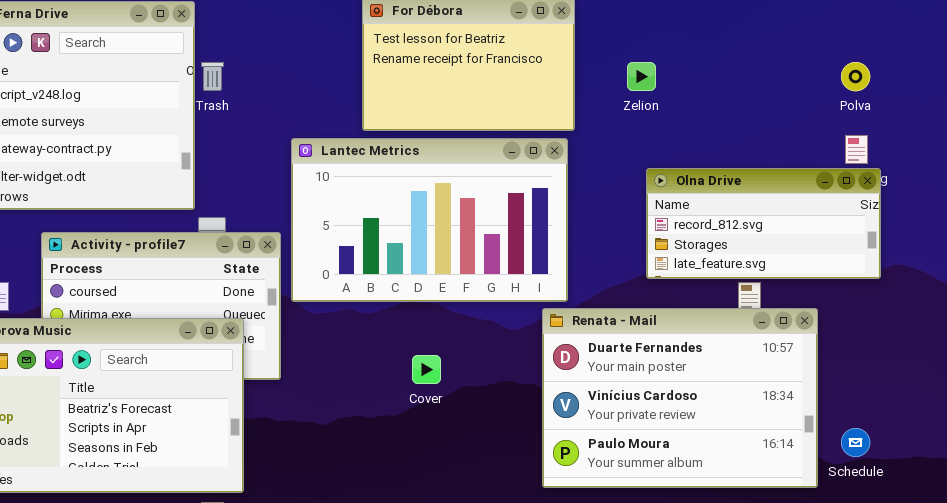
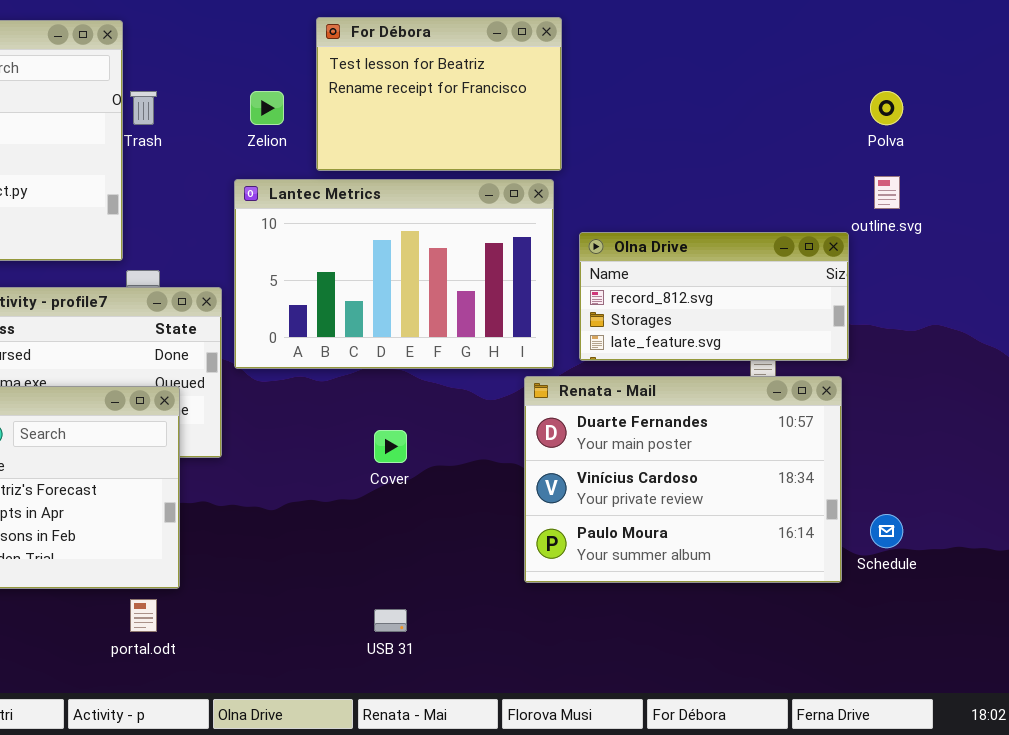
Zelion: [627,62,656,91] -> [250,91,284,125], moved
Olna Drive: [646,168,881,279] -> [579,232,849,361], moved

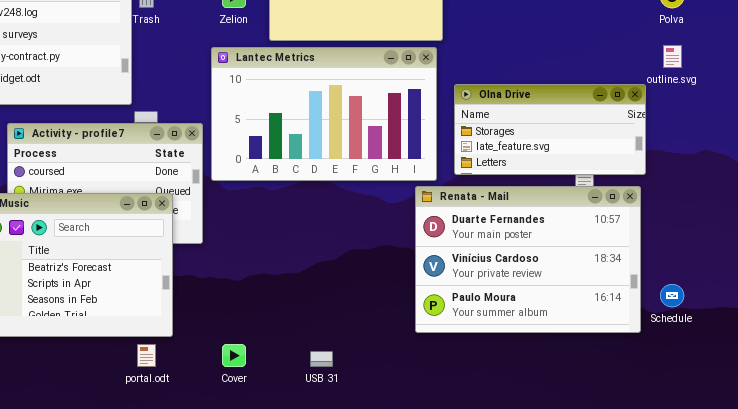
Olna Drive: [579,232,849,361] -> [454,84,646,175], scrolled down 1 row
Cover: [374,430,407,463] -> [222,344,246,367], moved

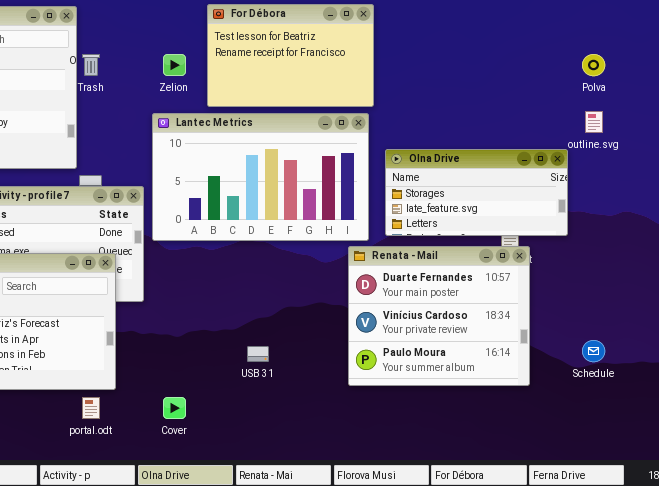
Renata - Mail: [415,186,641,333] -> [348,246,530,386], resized
USB 31: [310,351,333,367] -> [247,346,269,362], moved

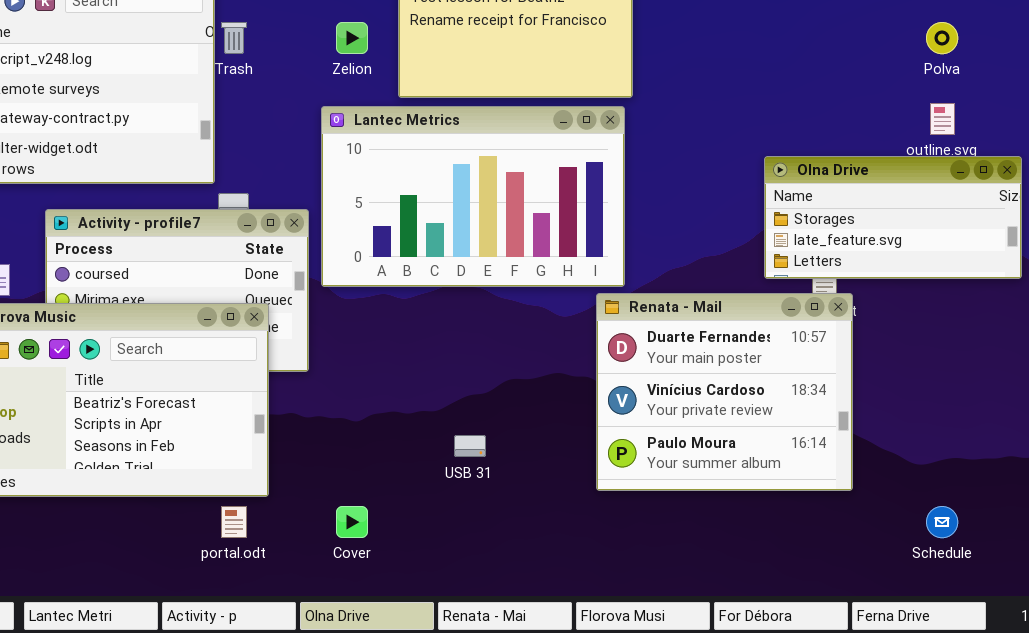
Olna Drive: [385,149,568,236] -> [764,156,1022,279], moved
Schedule: [582,340,605,362] -> [926,506,958,538], moved

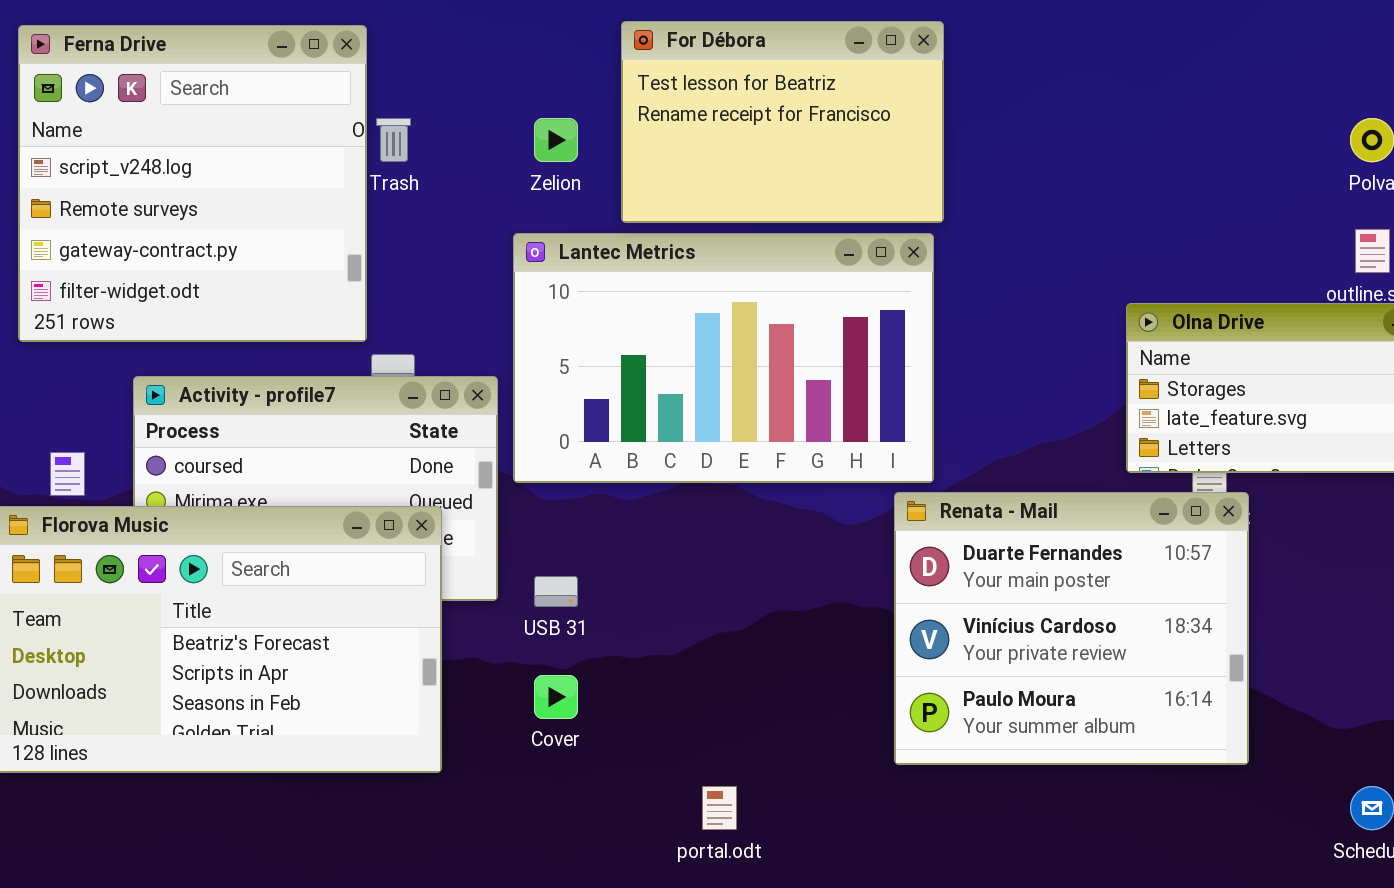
USB 31: [454,435,486,457] -> [534,576,578,607], moved
portal.odt: [221,506,247,538] -> [702,786,737,830], moved
Cover: [336,506,368,538] -> [534,675,578,719], moved

